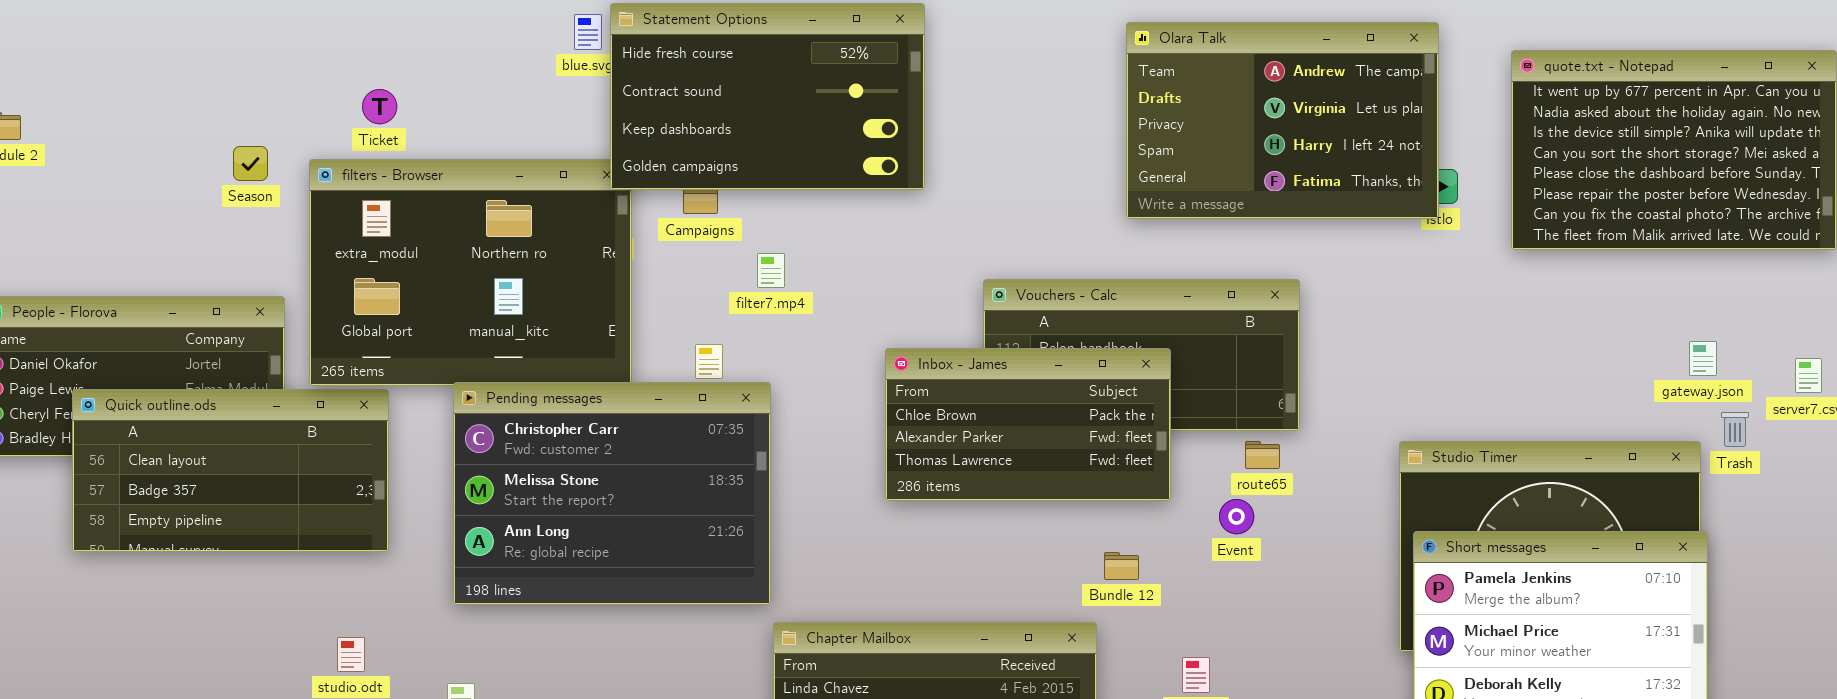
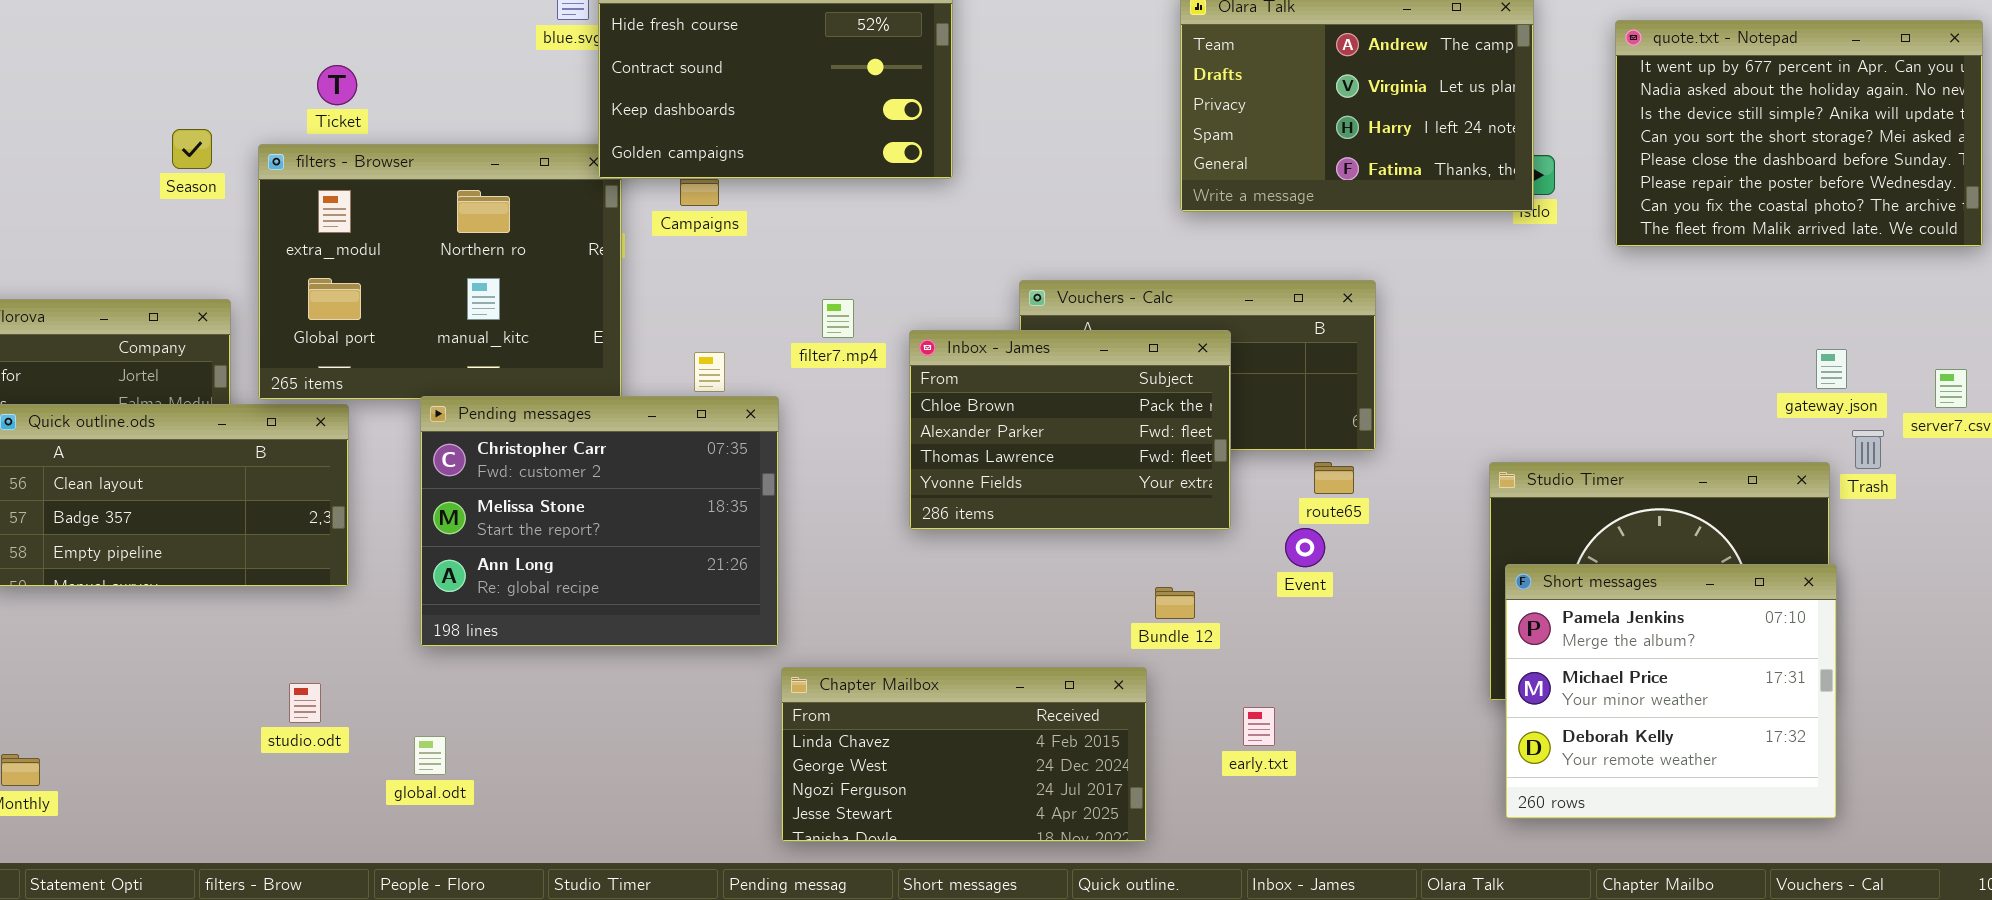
filter7.mp4: [757,253,785,288] -> [822,299,854,338], moved
Inbox - James: [885,348,1171,501] -> [909,330,1231,530], resized

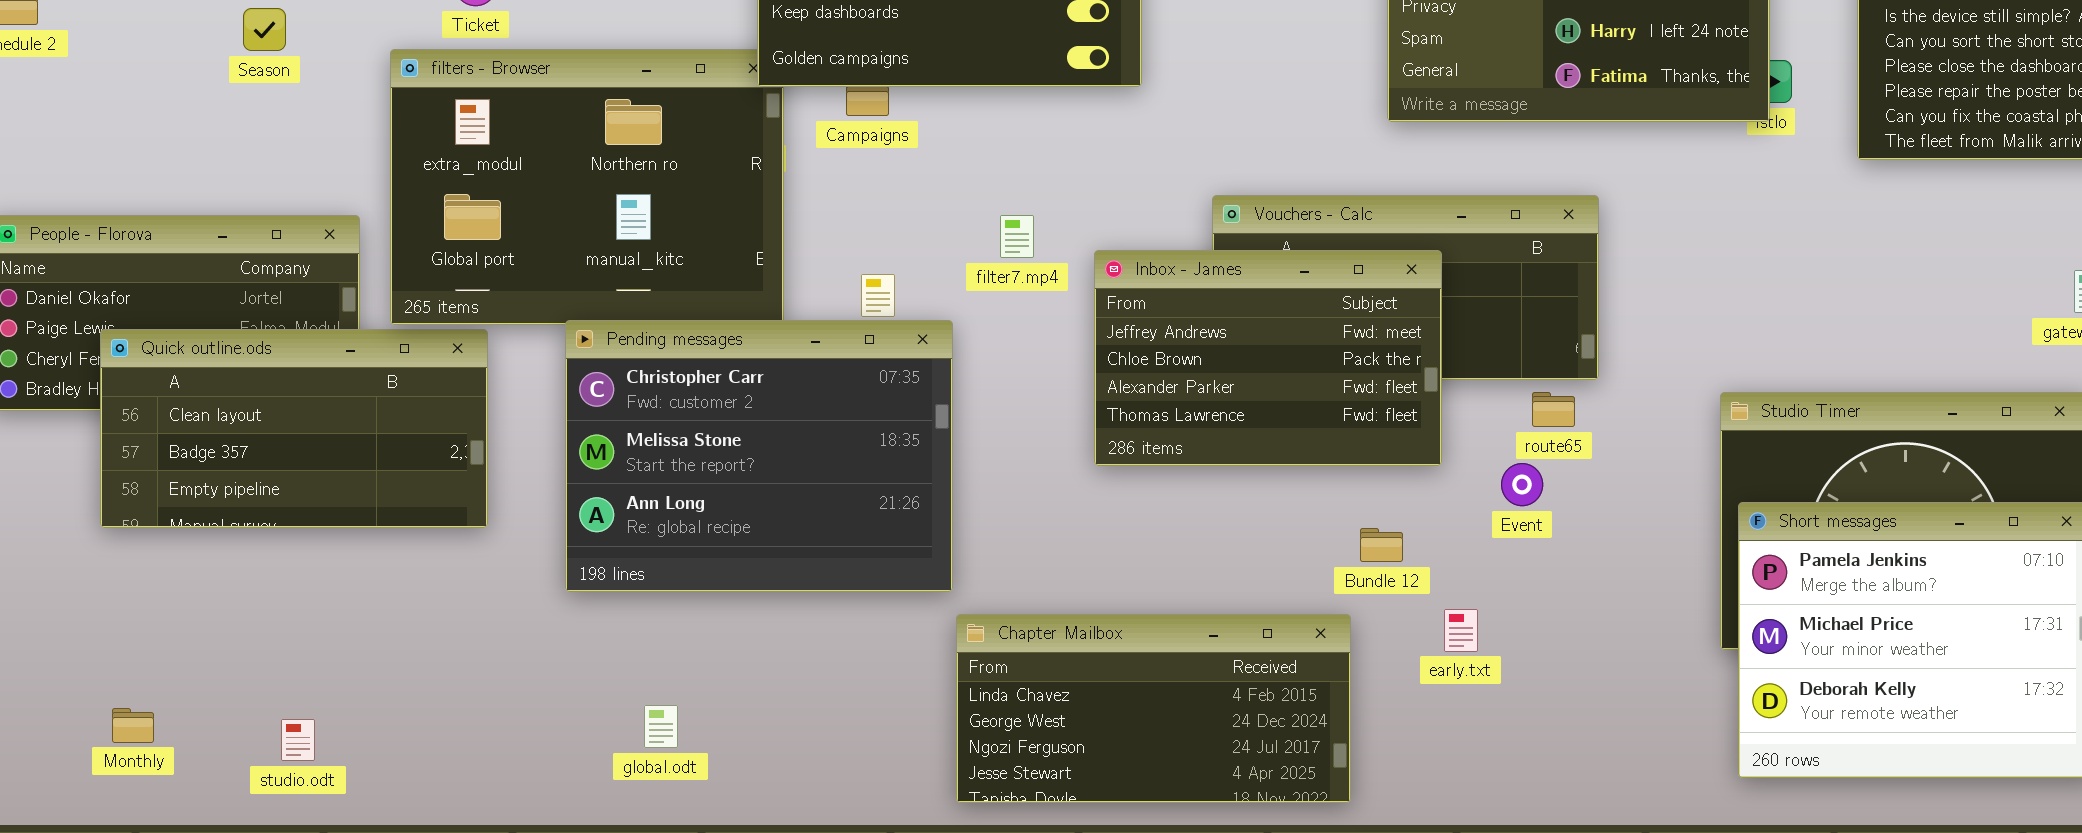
Season: [172,129,212,169] -> [243,8,286,51], moved
Inbox - James: [909,330,1231,530] -> [1094,250,1442,466], scrolled up 1 row
studio.odt: [289,683,321,723] -> [281,719,315,761], moved
early.txt: [1243,707,1275,746] -> [1444,609,1478,652], moved
global.odt: [414,736,446,775] -> [644,705,678,748], moved

